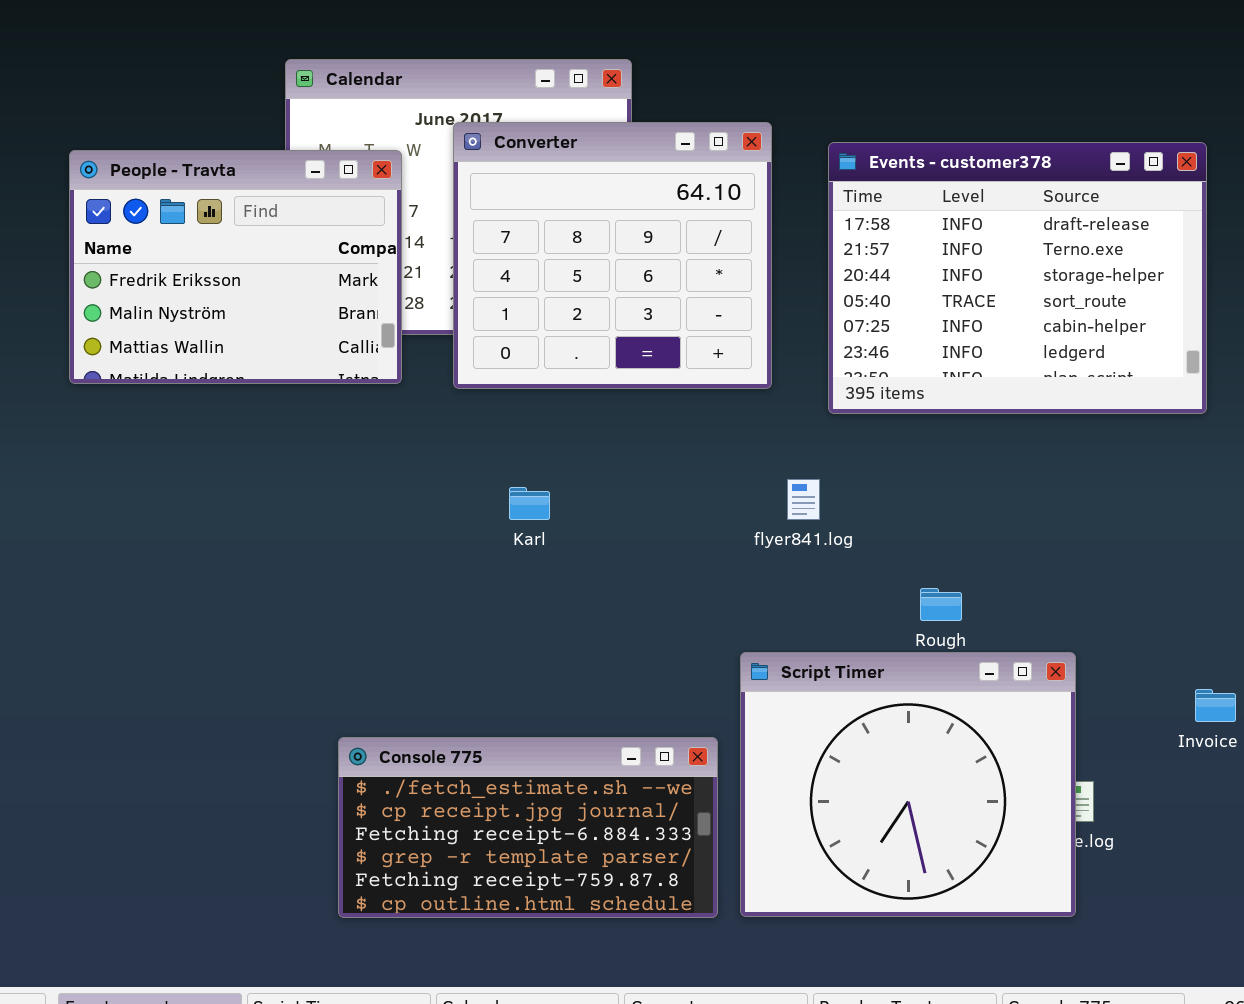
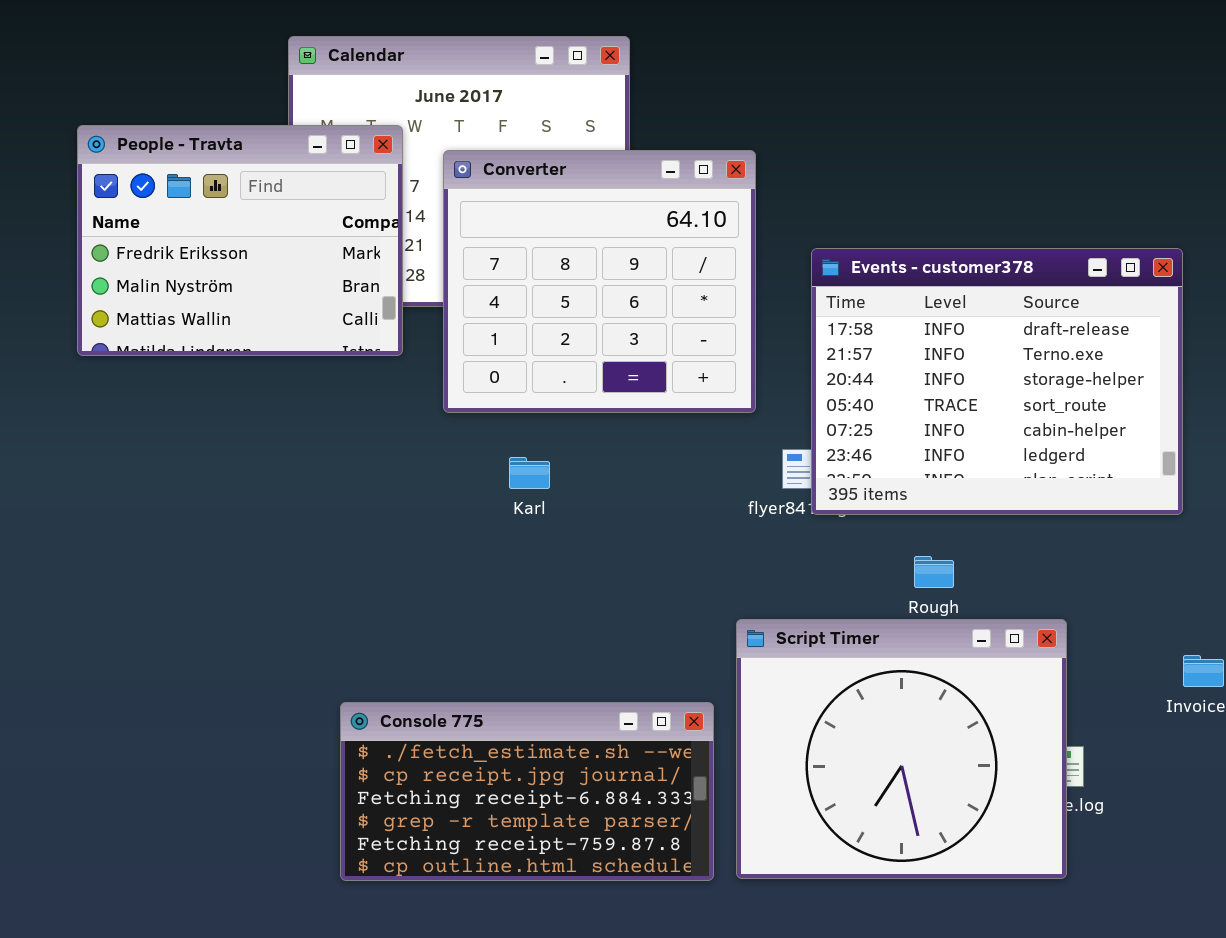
Converter: [453,122,772,389] -> [443,150,756,413], moved
Events - customer378: [828,142,1207,414] -> [811,248,1183,515], moved

